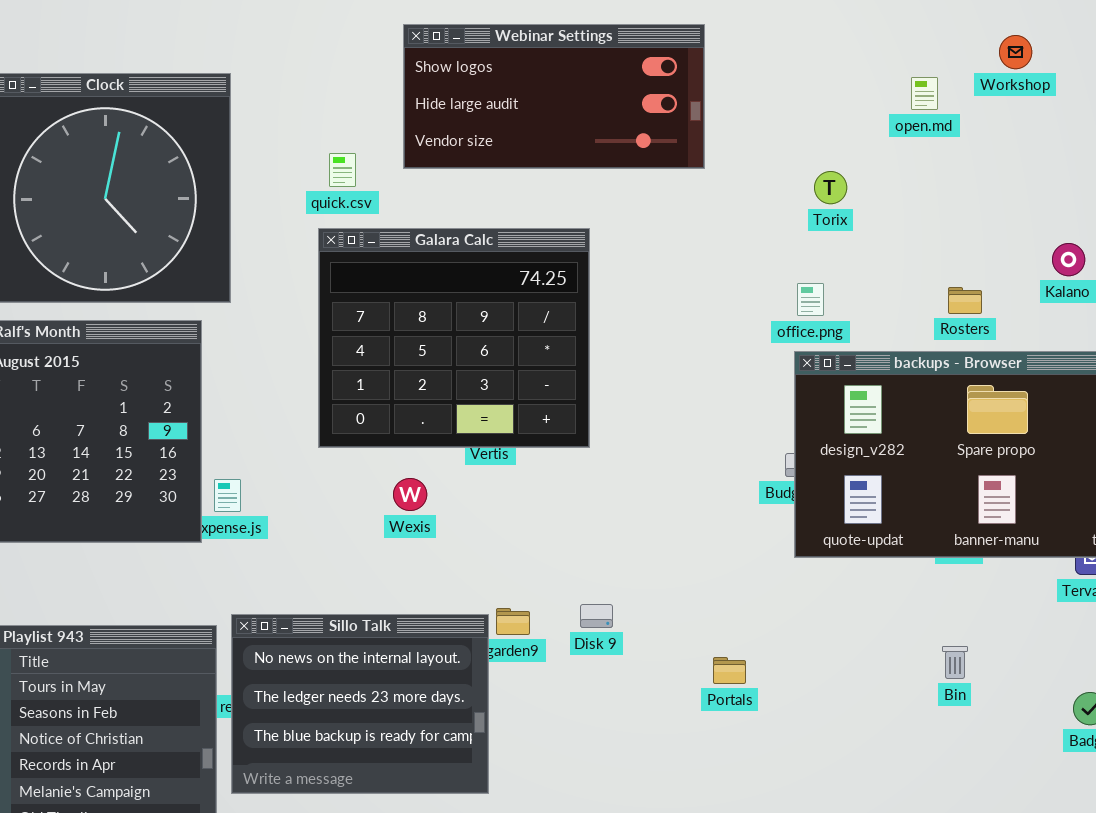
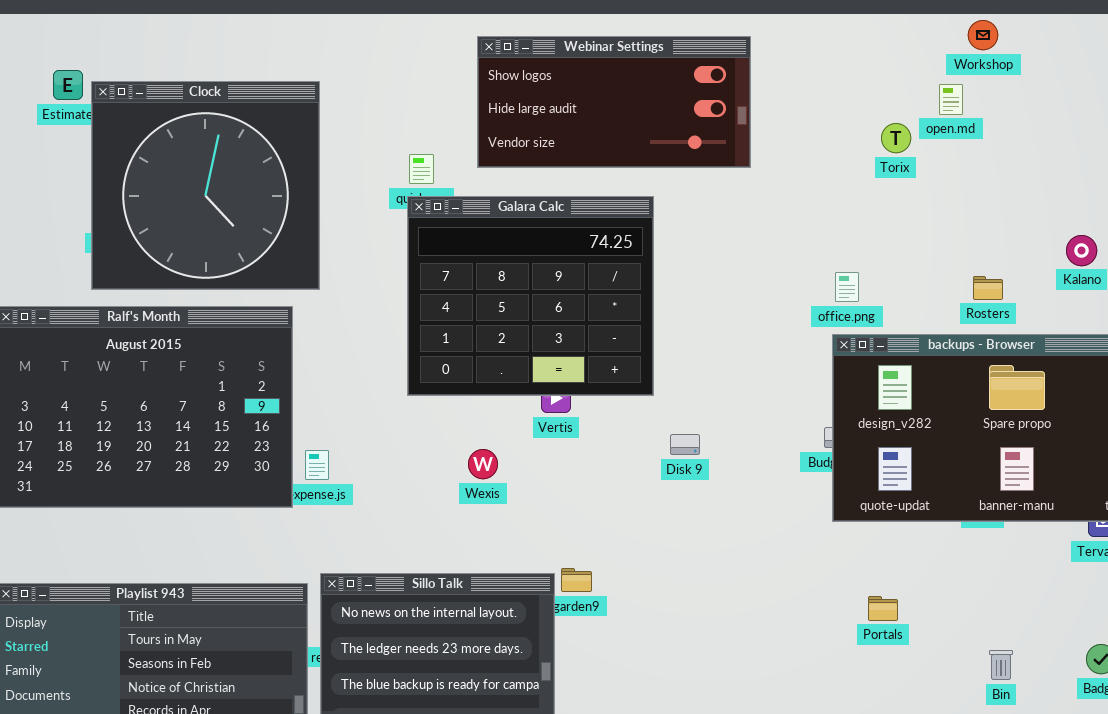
Workshop: [999,35,1032,69] -> [968,20,998,50], moved
Torix: [814,171,847,204] -> [881,123,911,153], moved
Galara Calc: [318,228,590,448] -> [407,196,654,396], moved
Disk 9: [580,604,613,628] -> [670,434,700,455], moved
Bin: [942,646,968,679] -> [989,650,1013,680], moved
Portals: [713,657,746,684] -> [868,596,898,621], moved

